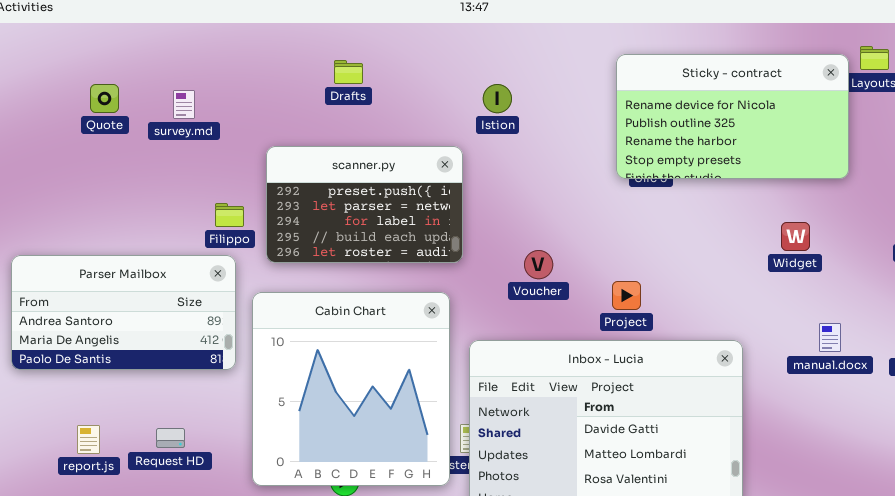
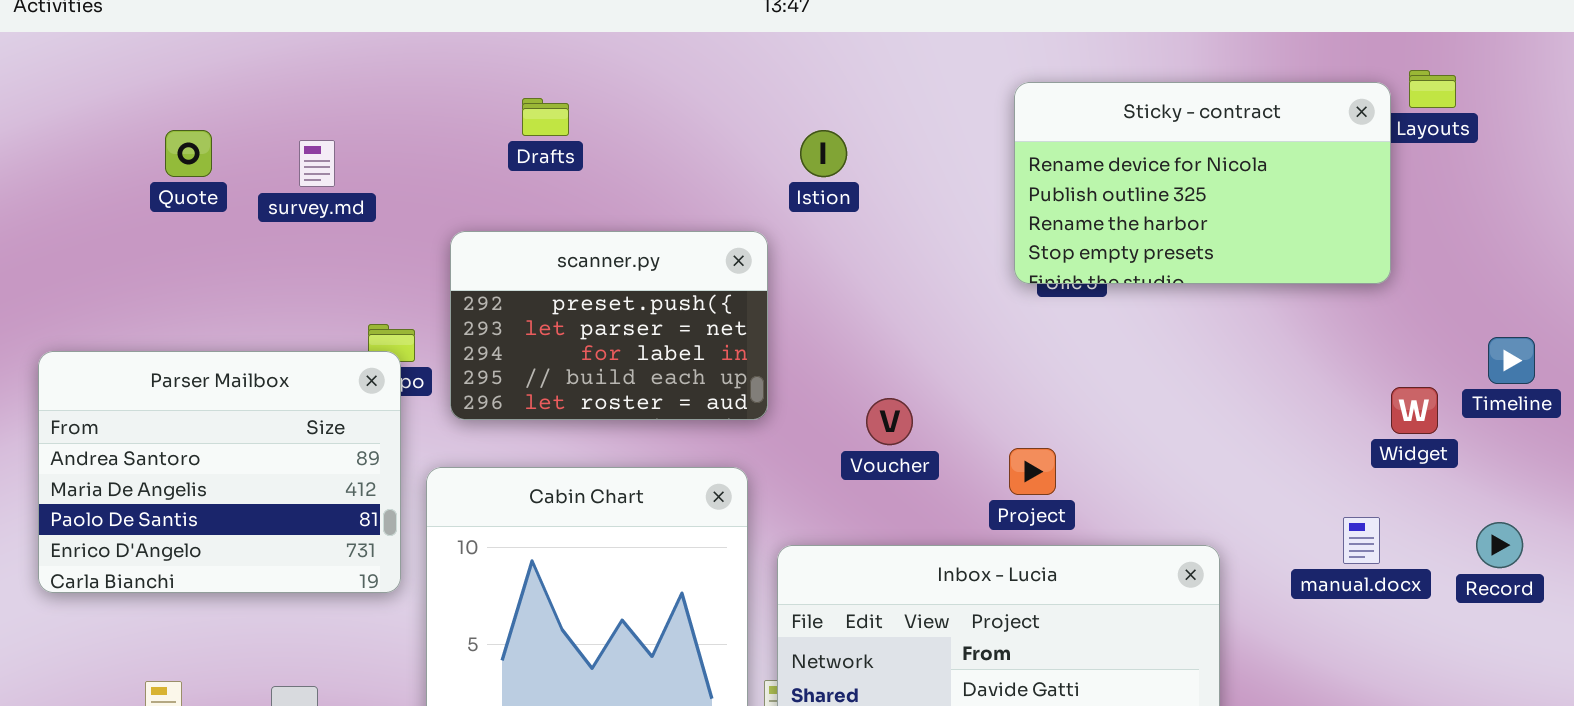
Drafts: [334,60,363,84] -> [522,98,569,136], moved
Widget: [781,222,810,251] -> [1391,387,1438,434], moved
Parser Mailbox: [11,255,236,370] -> [38,351,401,593], resized

